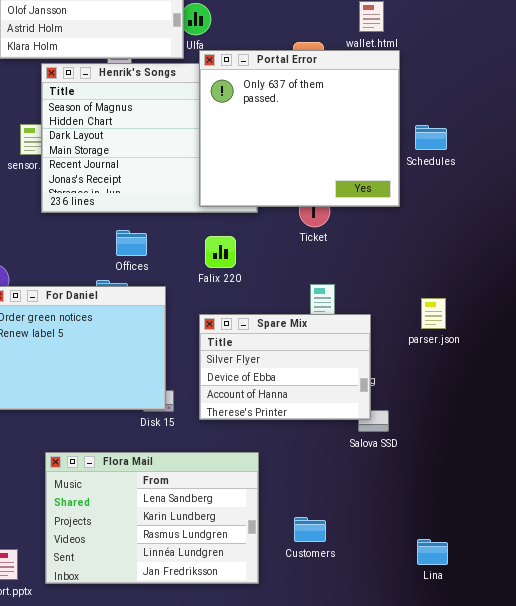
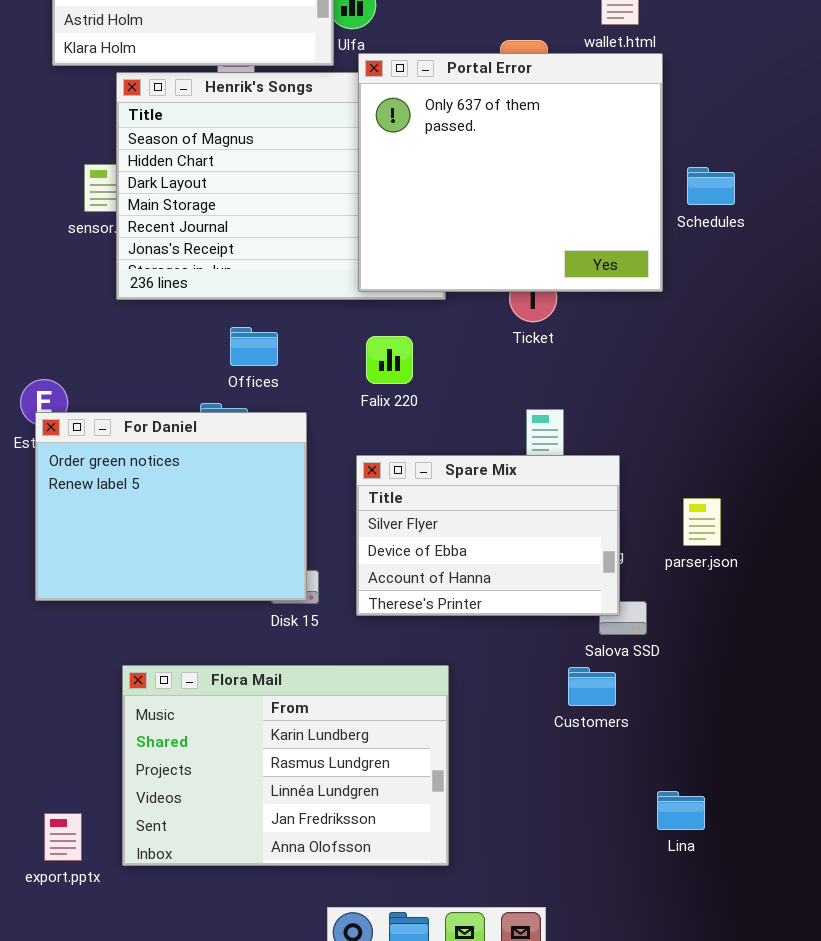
parser.json: [421,298,446,329] -> [683,498,721,546], moved
Flora Mail: [45,452,259,584] -> [122,665,449,866], scrolled down 1 row
Customers: [294,517,326,542] -> [568,667,616,706], moved
Lina: [417,539,448,565] -> [657,791,705,830], moved

